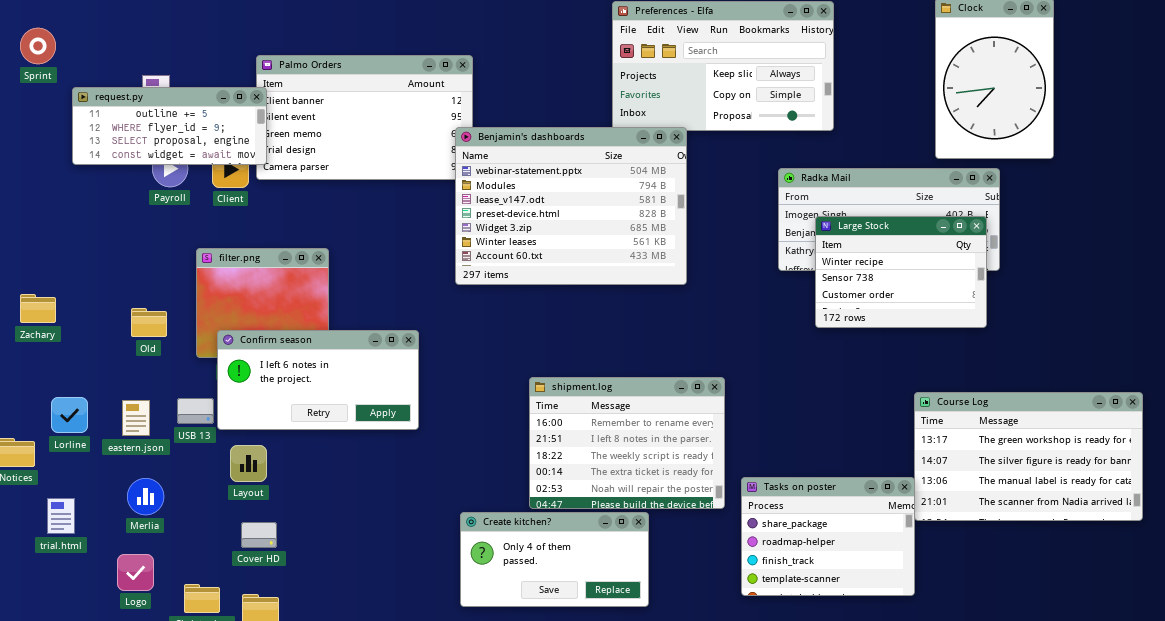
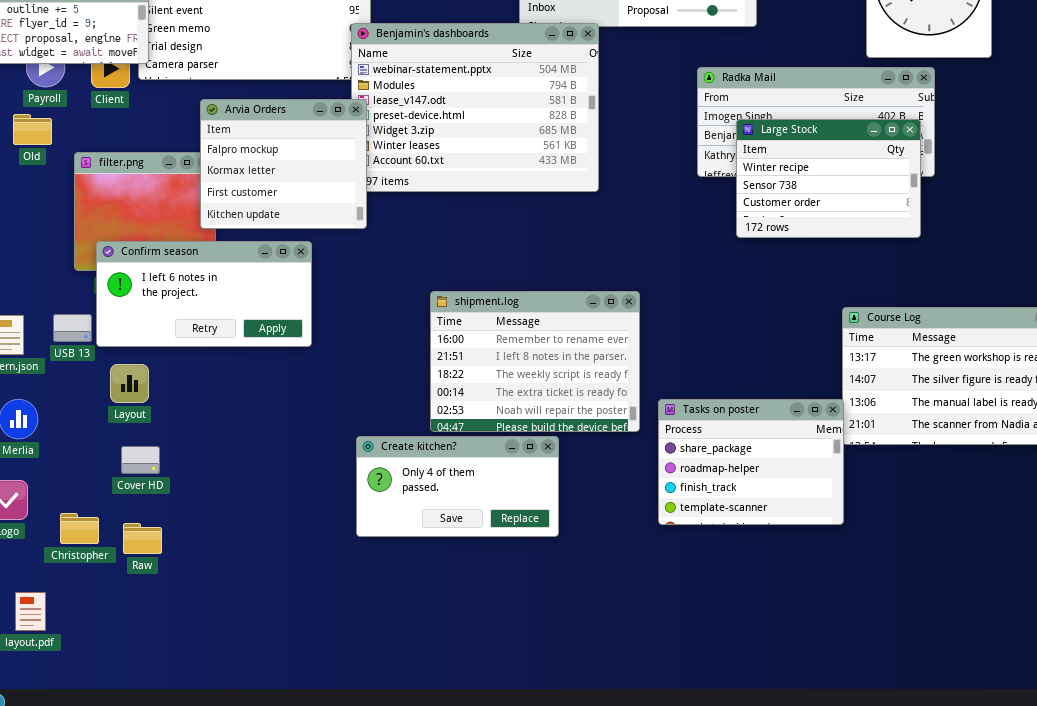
Arvia Orders: none -> [200,99,367,229], opened
Old: [131,308,167,337] -> [13,114,52,145], moved

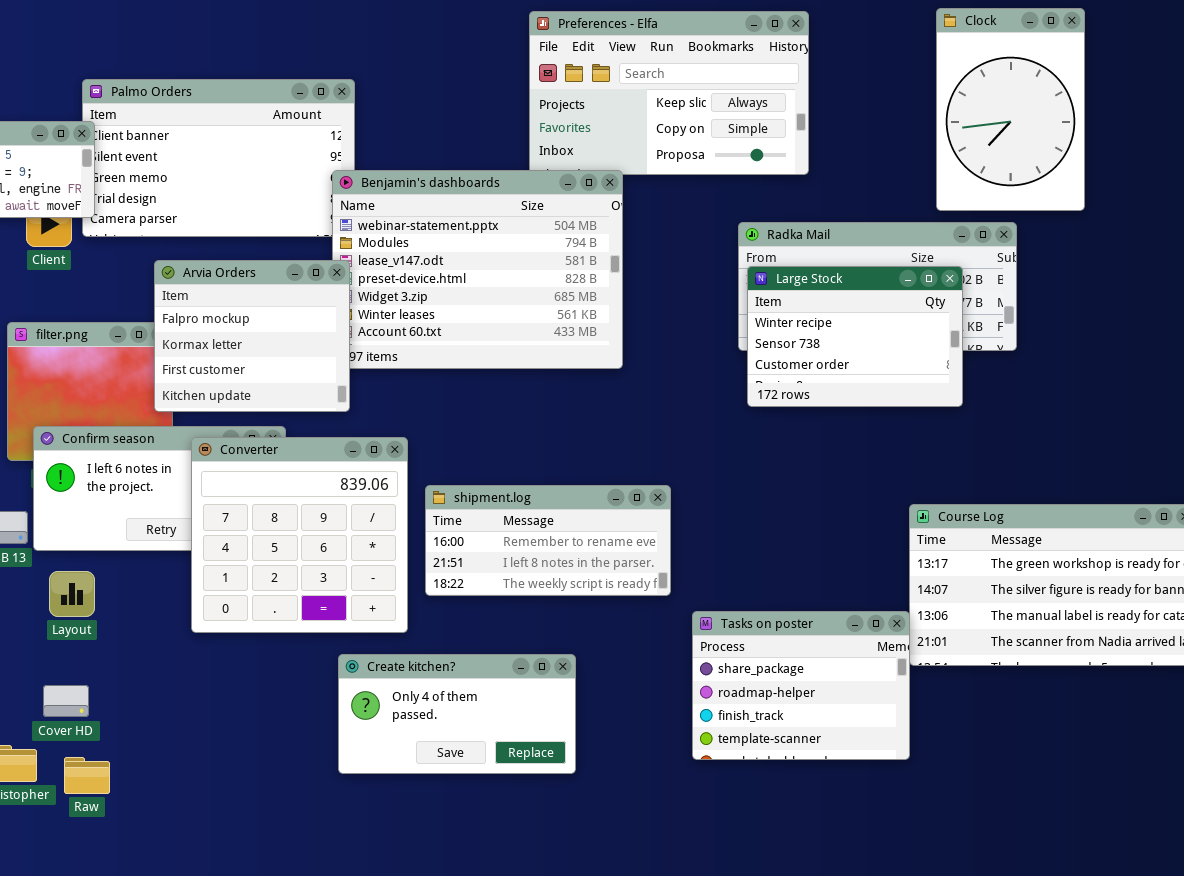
Large Stock: [736,119,921,238] -> [747,266,963,407], moved
Converter: none -> [191,437,408,633], opened
shipment.log: [430,291,640,432] -> [425,485,671,596], resized
Cover HD: [121,446,160,474] -> [43,685,89,717], moved

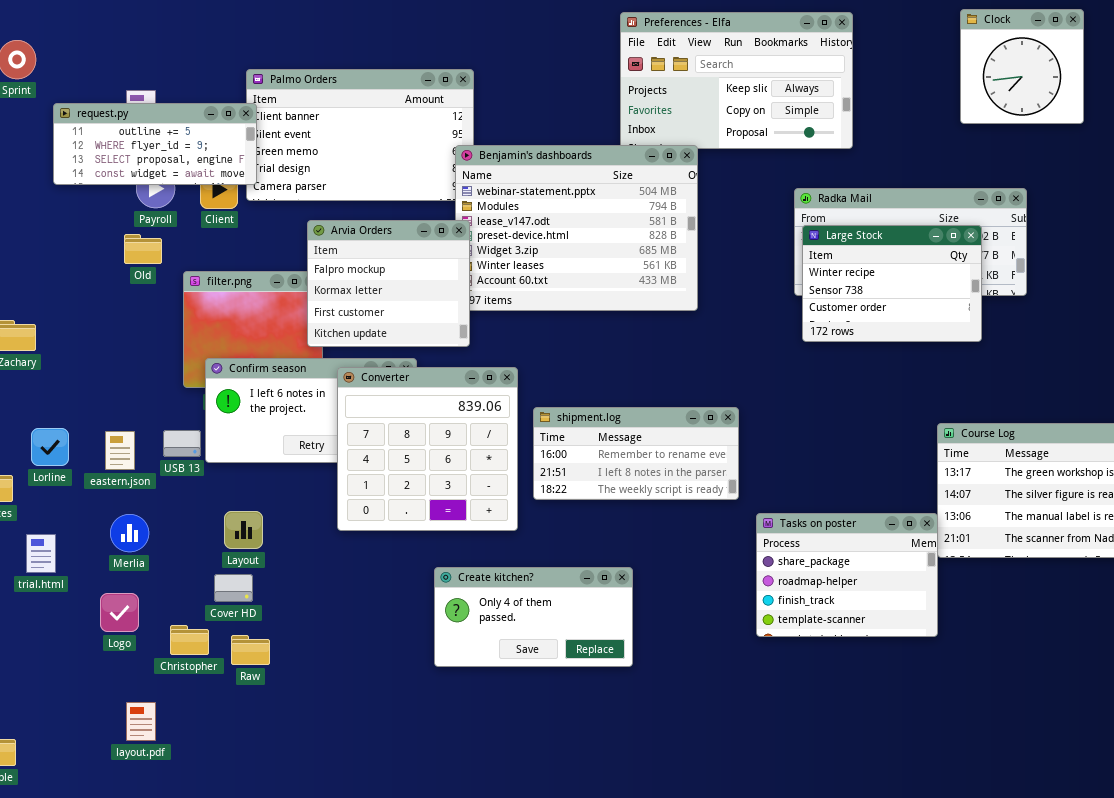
Clock: [936,8,1085,211] -> [960,9,1084,124], resized
Layout: [49,571,95,617] -> [224,511,263,549], moved
Create kitchen?: [338,654,576,774] -> [434,567,633,667], moved

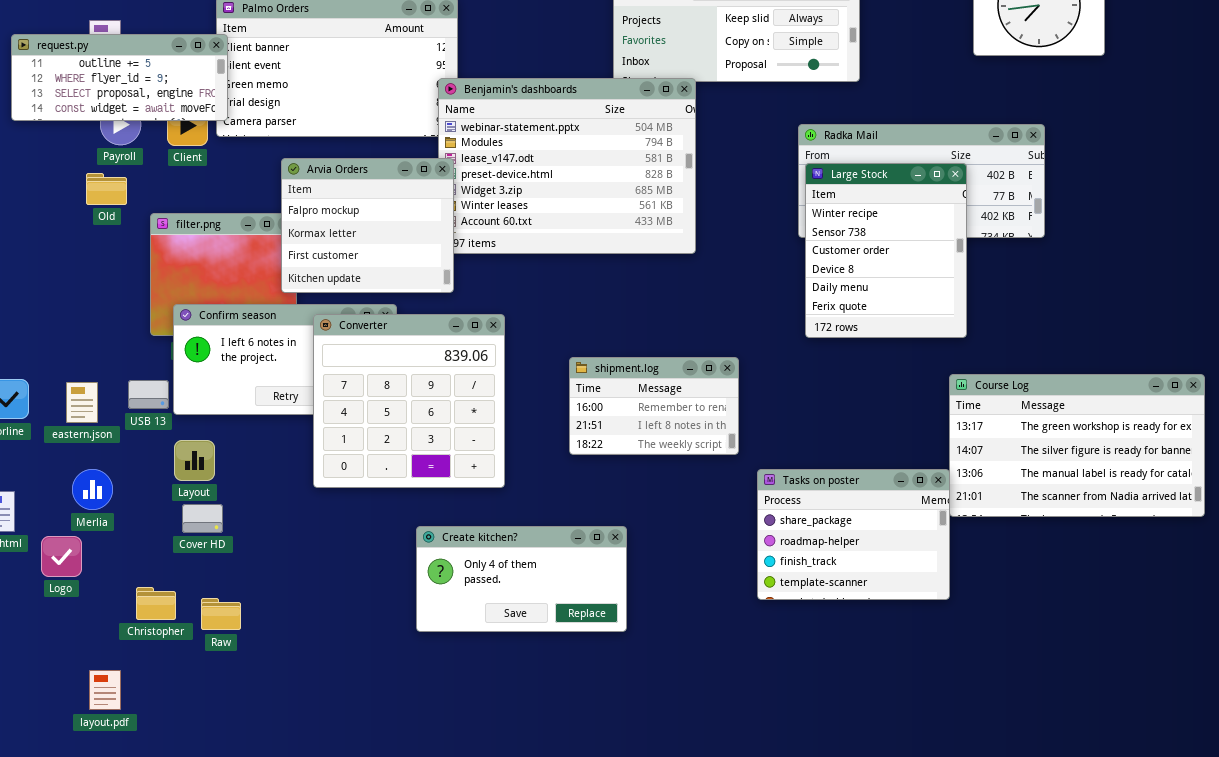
Large Stock: [802,225,982,342] -> [805,163,967,338], resized
shipment.log: [533,407,739,500] -> [569,357,739,455], resized
Layout: [224,511,263,549] -> [174,440,215,481], moved
Cover HD: [214,574,253,602] -> [182,504,223,533], moved
Logo: [100,593,139,632] -> [41,536,82,577], moved

